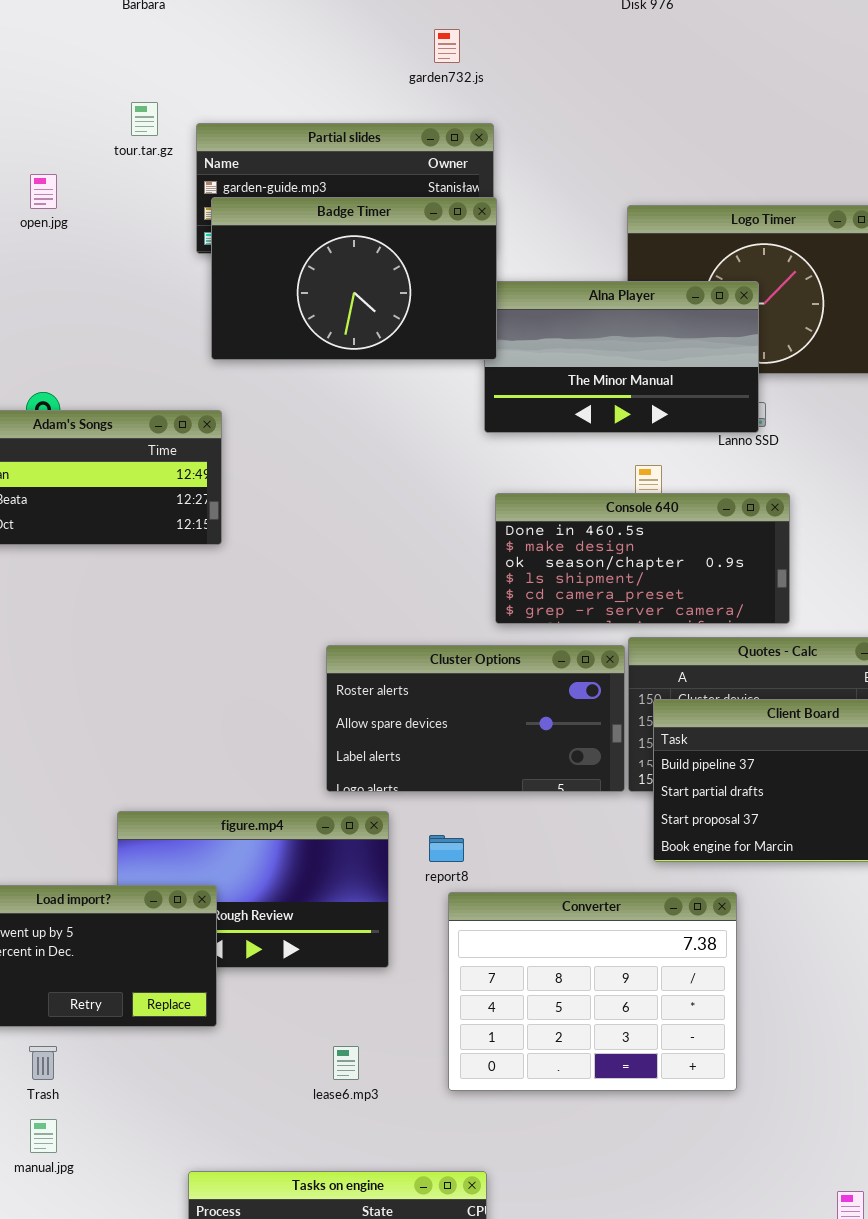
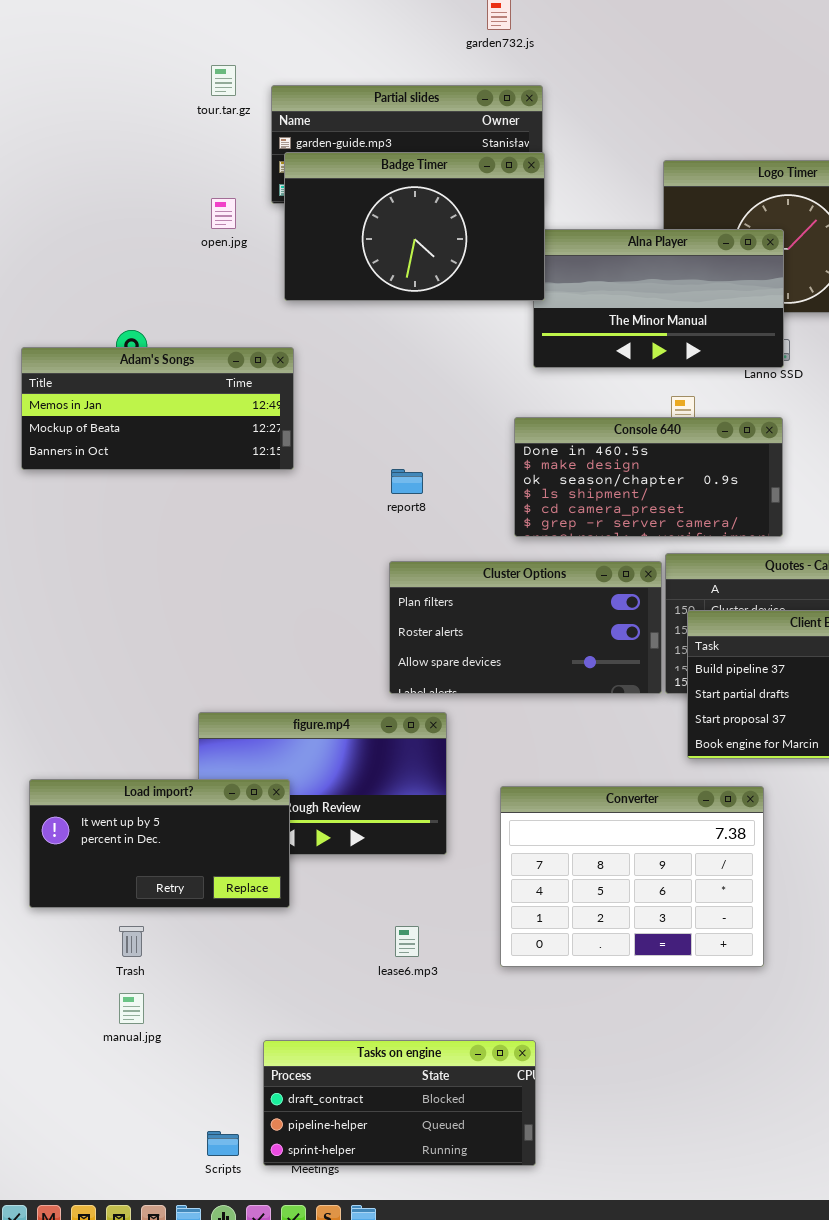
open.jpg: [30,174,57,209] -> [211,198,236,229], moved
Console 640: [495,493,790,624] -> [514,417,783,537], moved
Cluster Options: [326,645,625,792] -> [389,561,662,694], scrolled up 1 row
report8: [429,835,464,862] -> [391,469,423,494], moved

